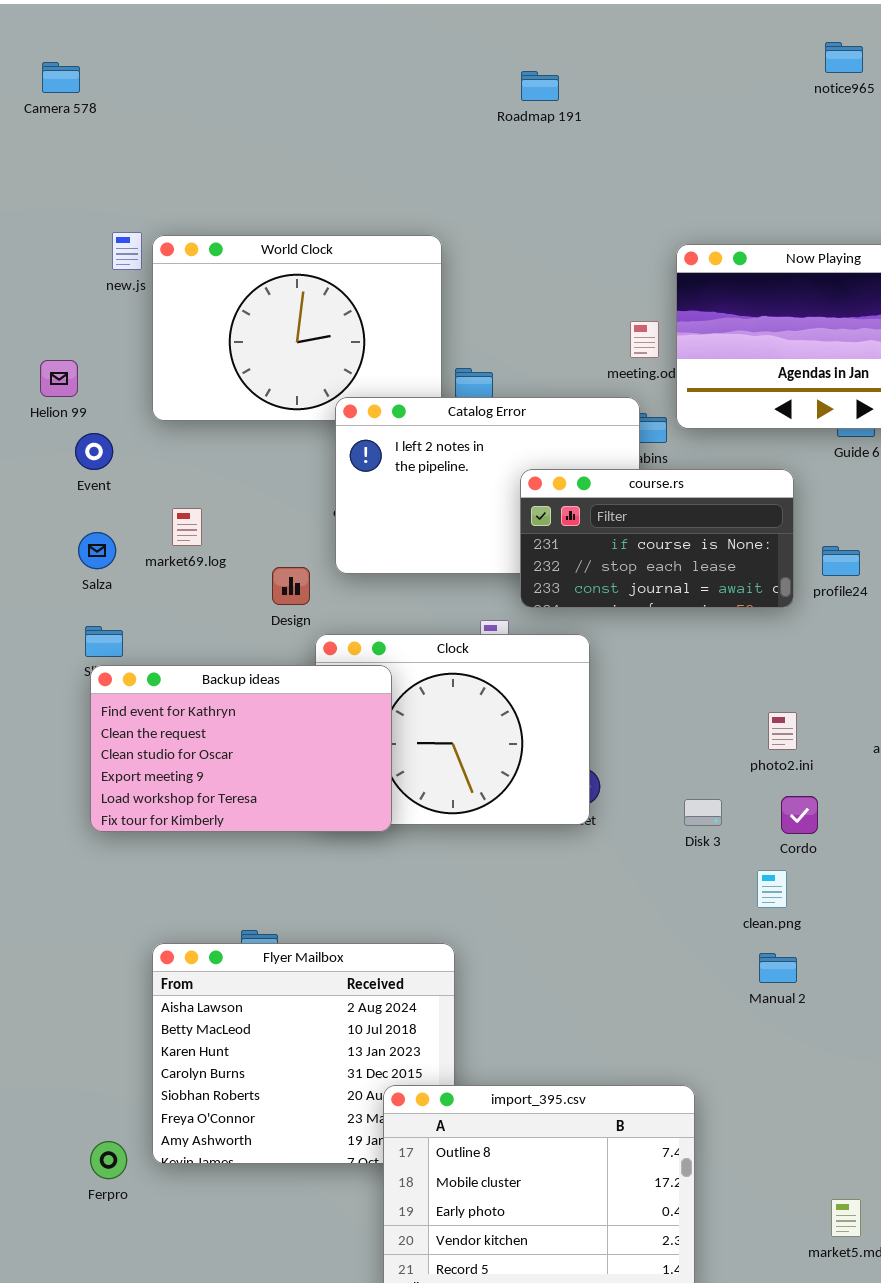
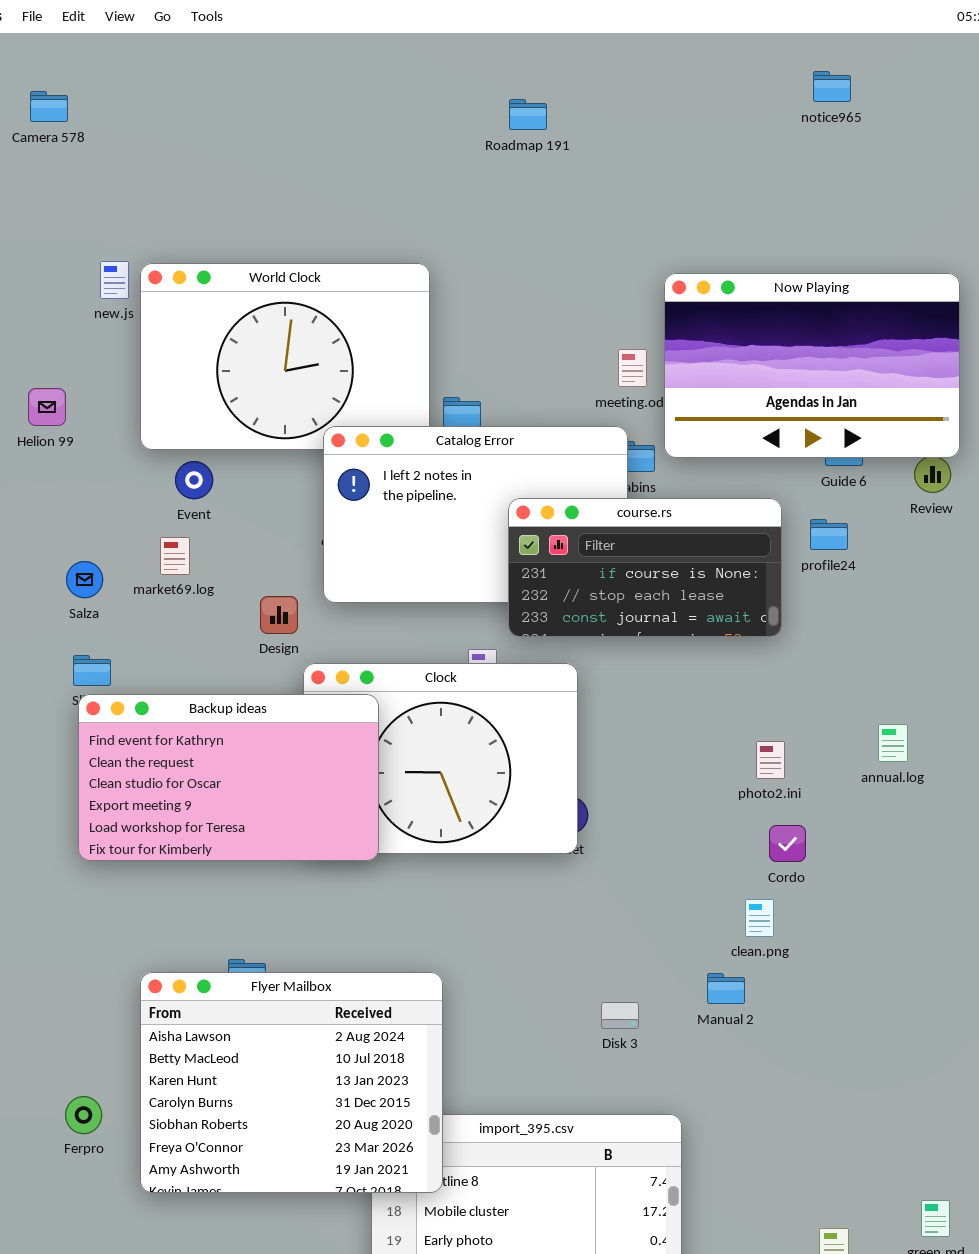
Event: [75,433,113,470] -> [175,461,213,499], moved
profile24: [822,546,860,576] -> [810,519,848,550], moved
Disk 3: [684,799,722,826] -> [601,1002,639,1029], moved
Flyer Mailbox: [152,943,455,1164] -> [140,972,443,1193], raised
Manual 2: [759,953,797,983] -> [707,973,745,1004], moved
Ferpro: [90,1141,127,1179] -> [65,1096,102,1134], moved

